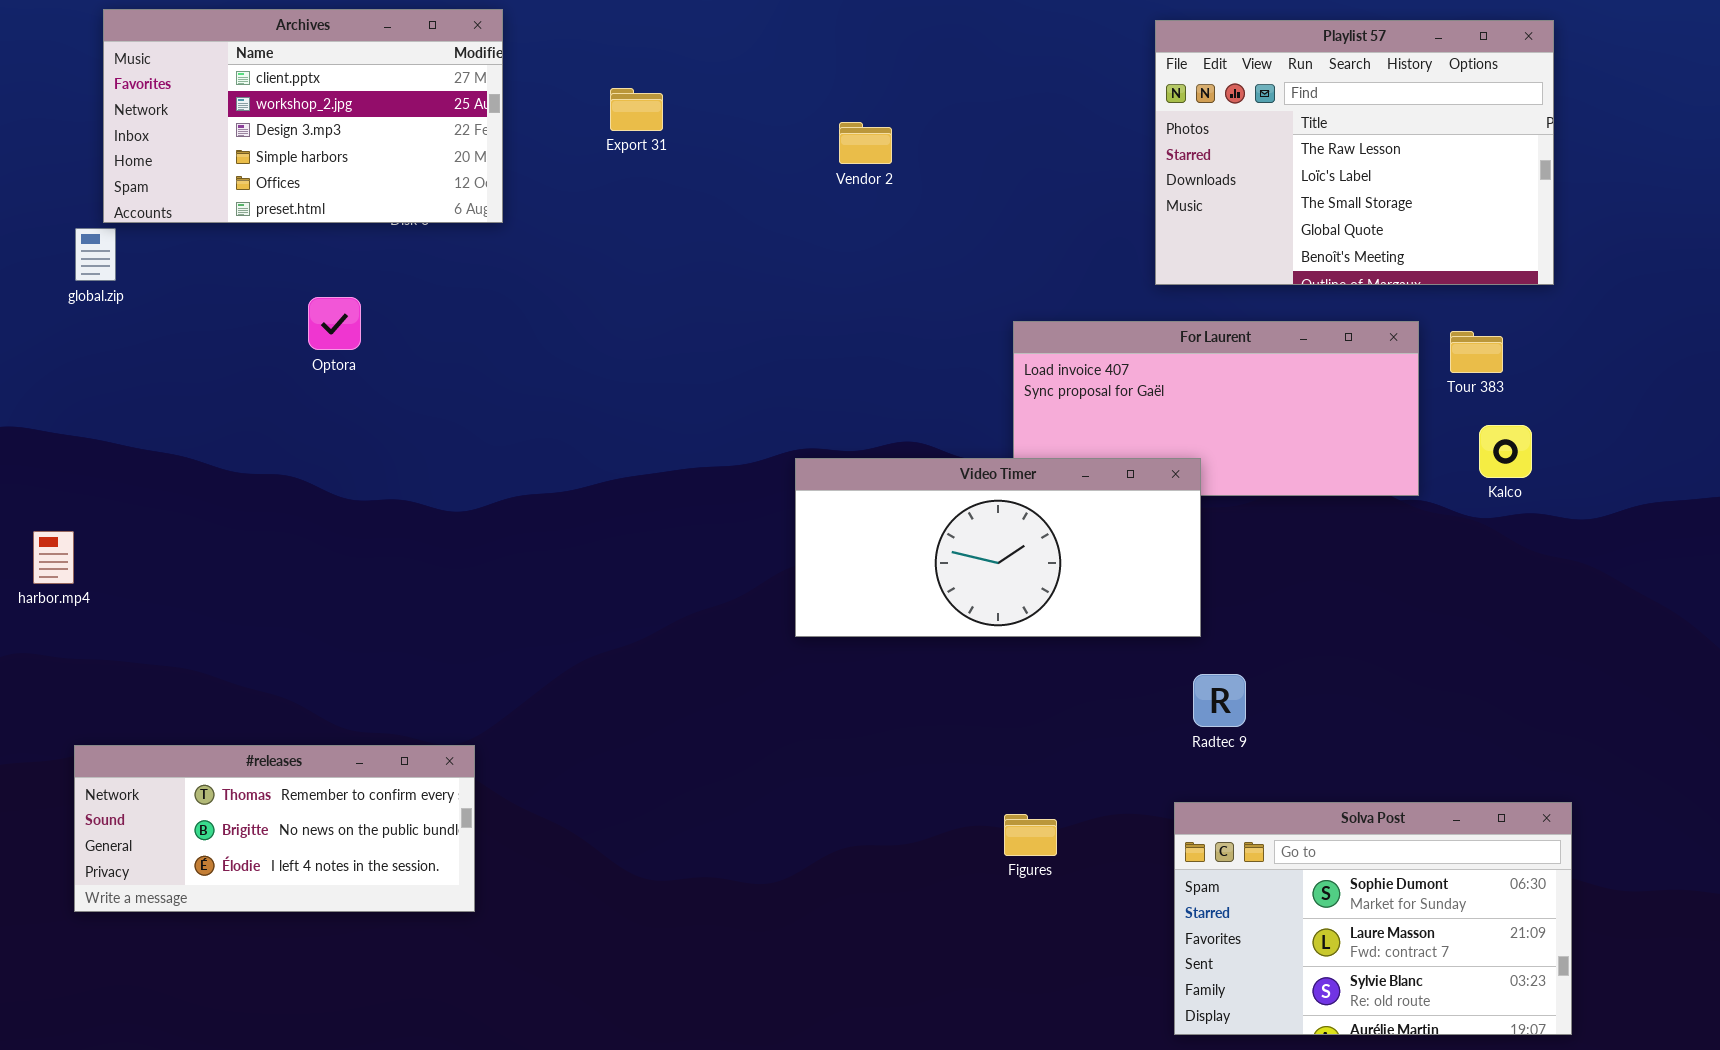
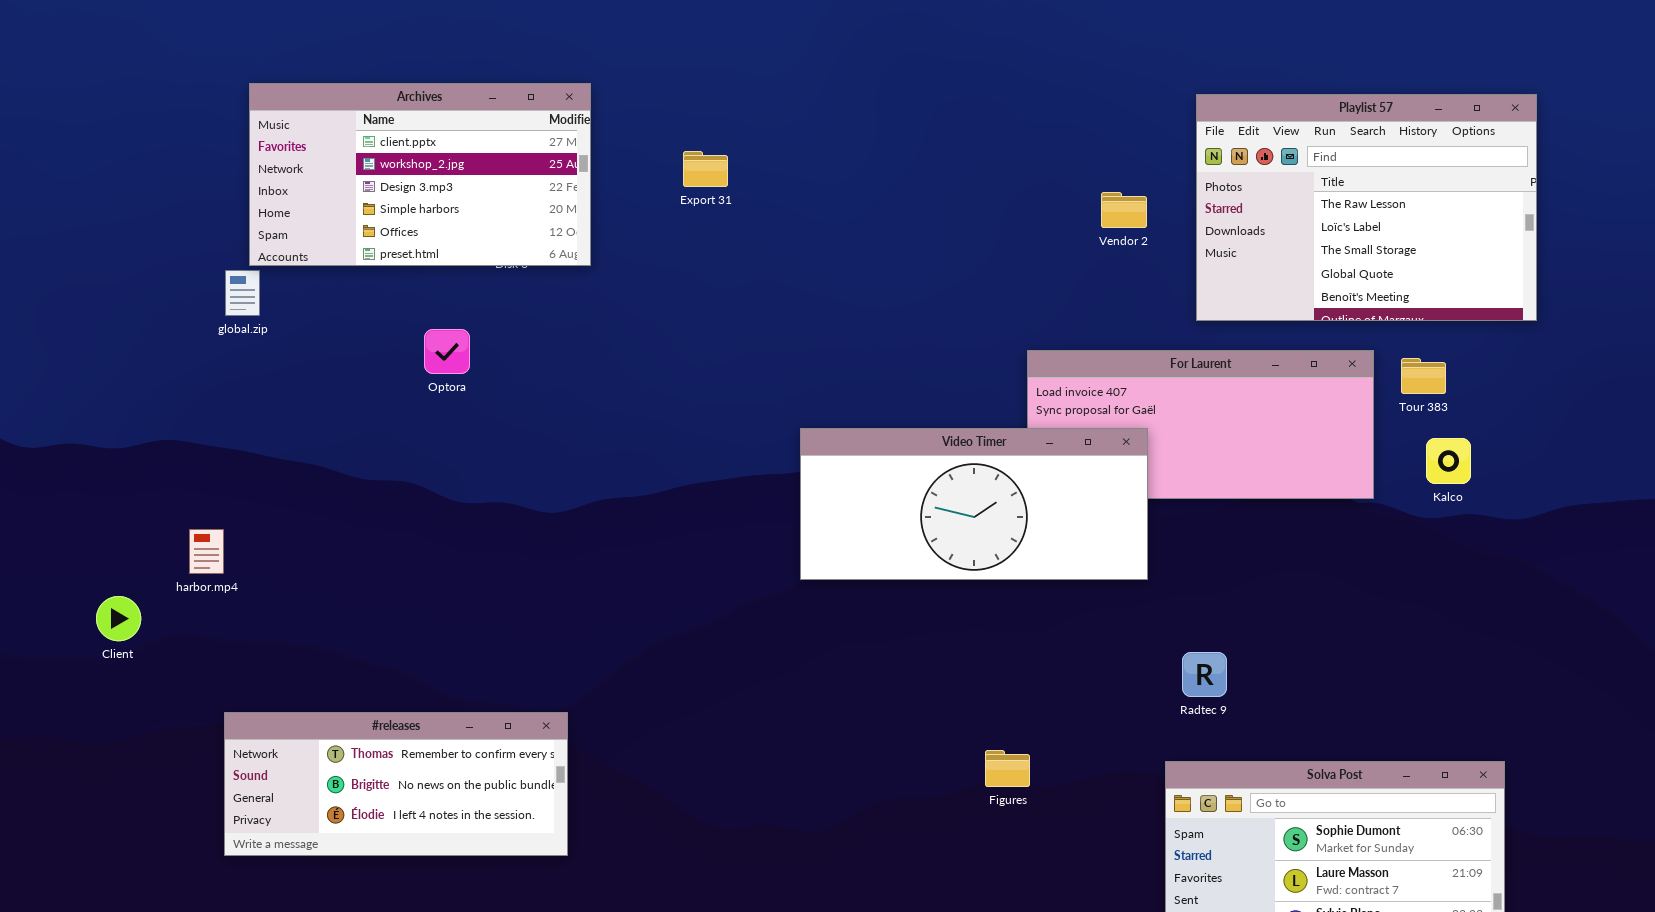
Playlist 57: [1155,20,1554,285] -> [1196,94,1537,321], moved
Vendor 2: [839,122,892,164] -> [1101,192,1147,228], moved
Video Timer: [795,458,1201,637] -> [800,428,1148,580], moved
Figures: [1004,814,1057,856] -> [985,750,1030,787], moved

